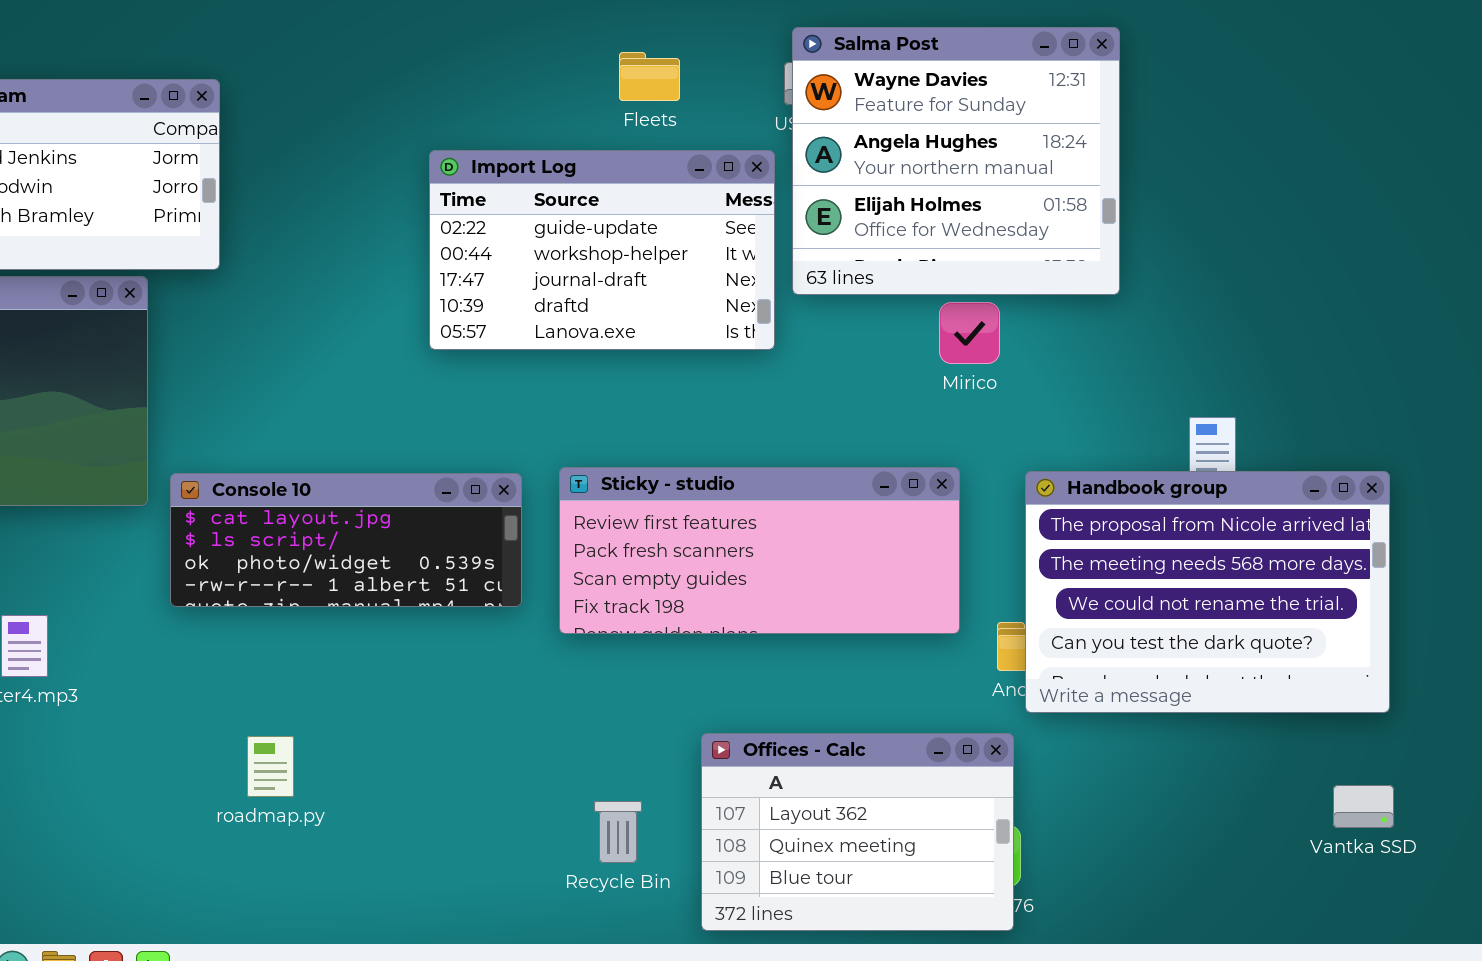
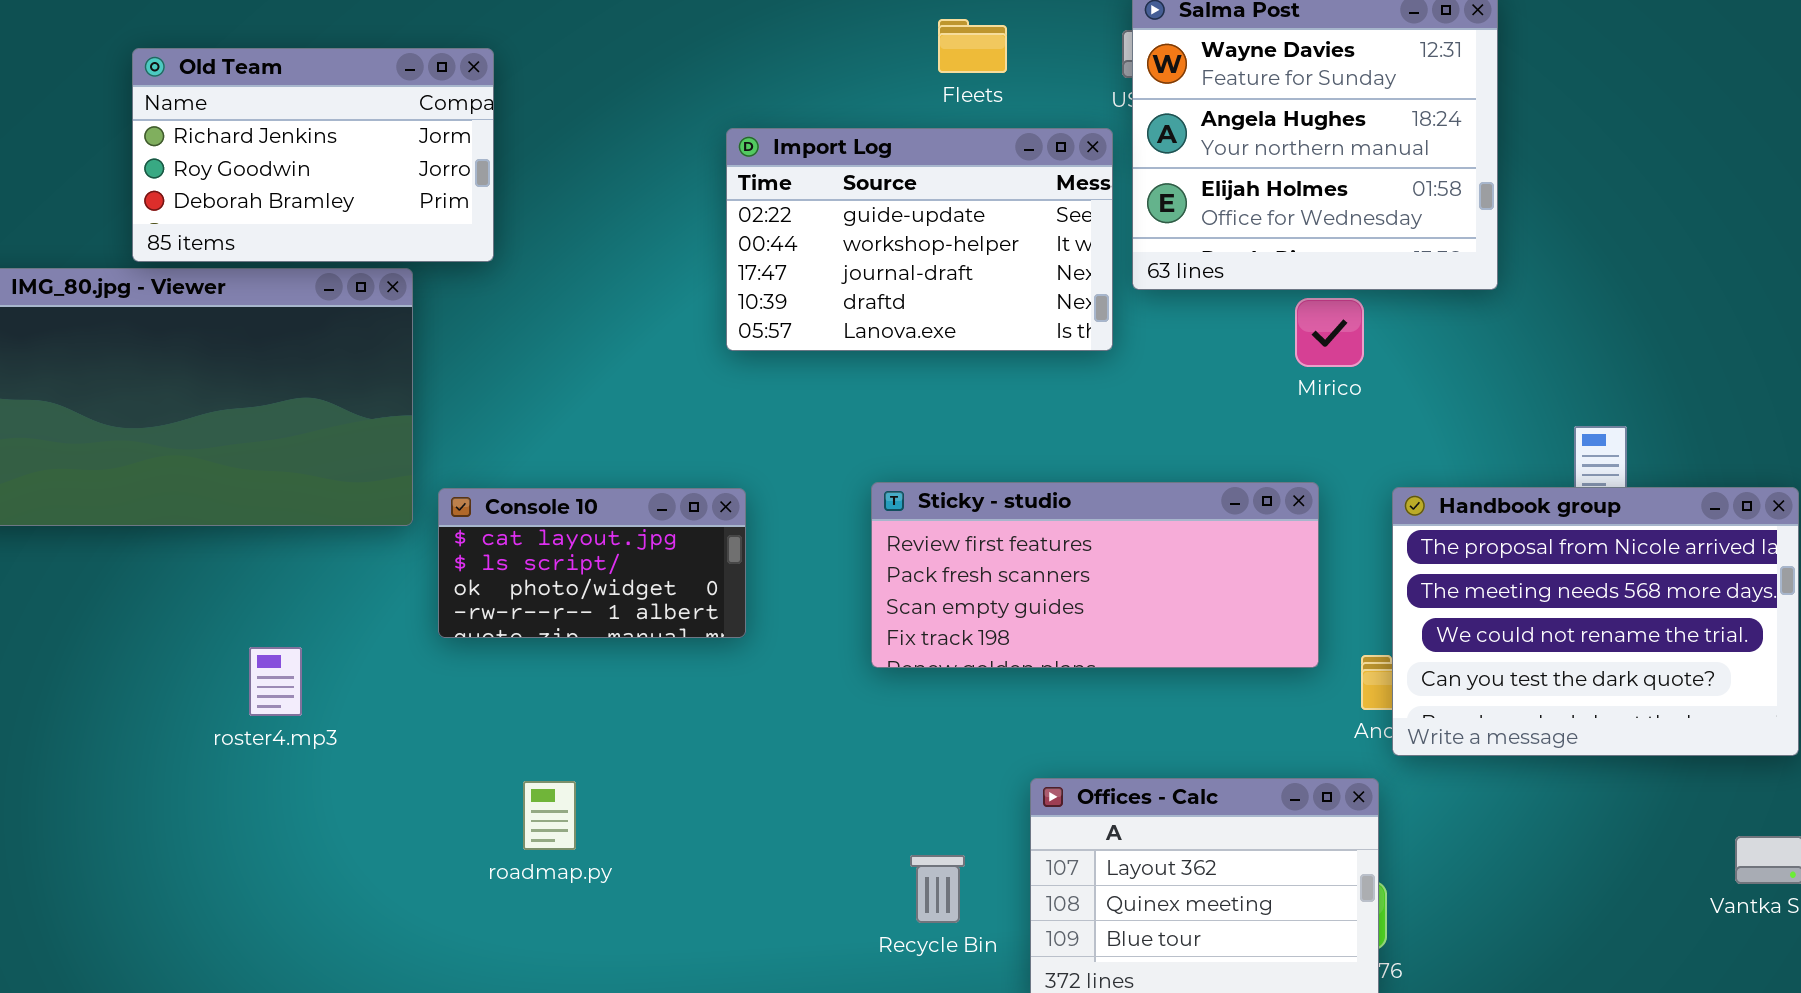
Console 10: [170,473,522,607] -> [438,488,746,638], resized

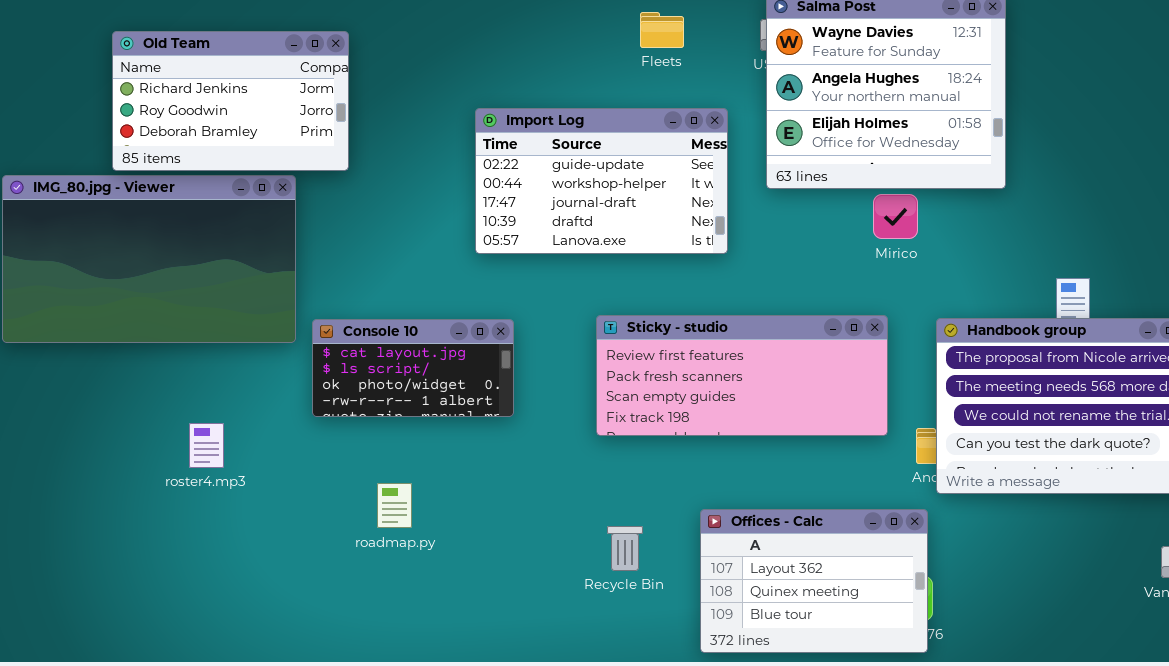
Import Log: [726,128,1113,351] -> [475,108,728,254], moved
roadmap.py: [523,781,576,850] -> [377,483,412,528], moved
Recycle Bin: [910,855,965,923] -> [607,526,643,571], moved

